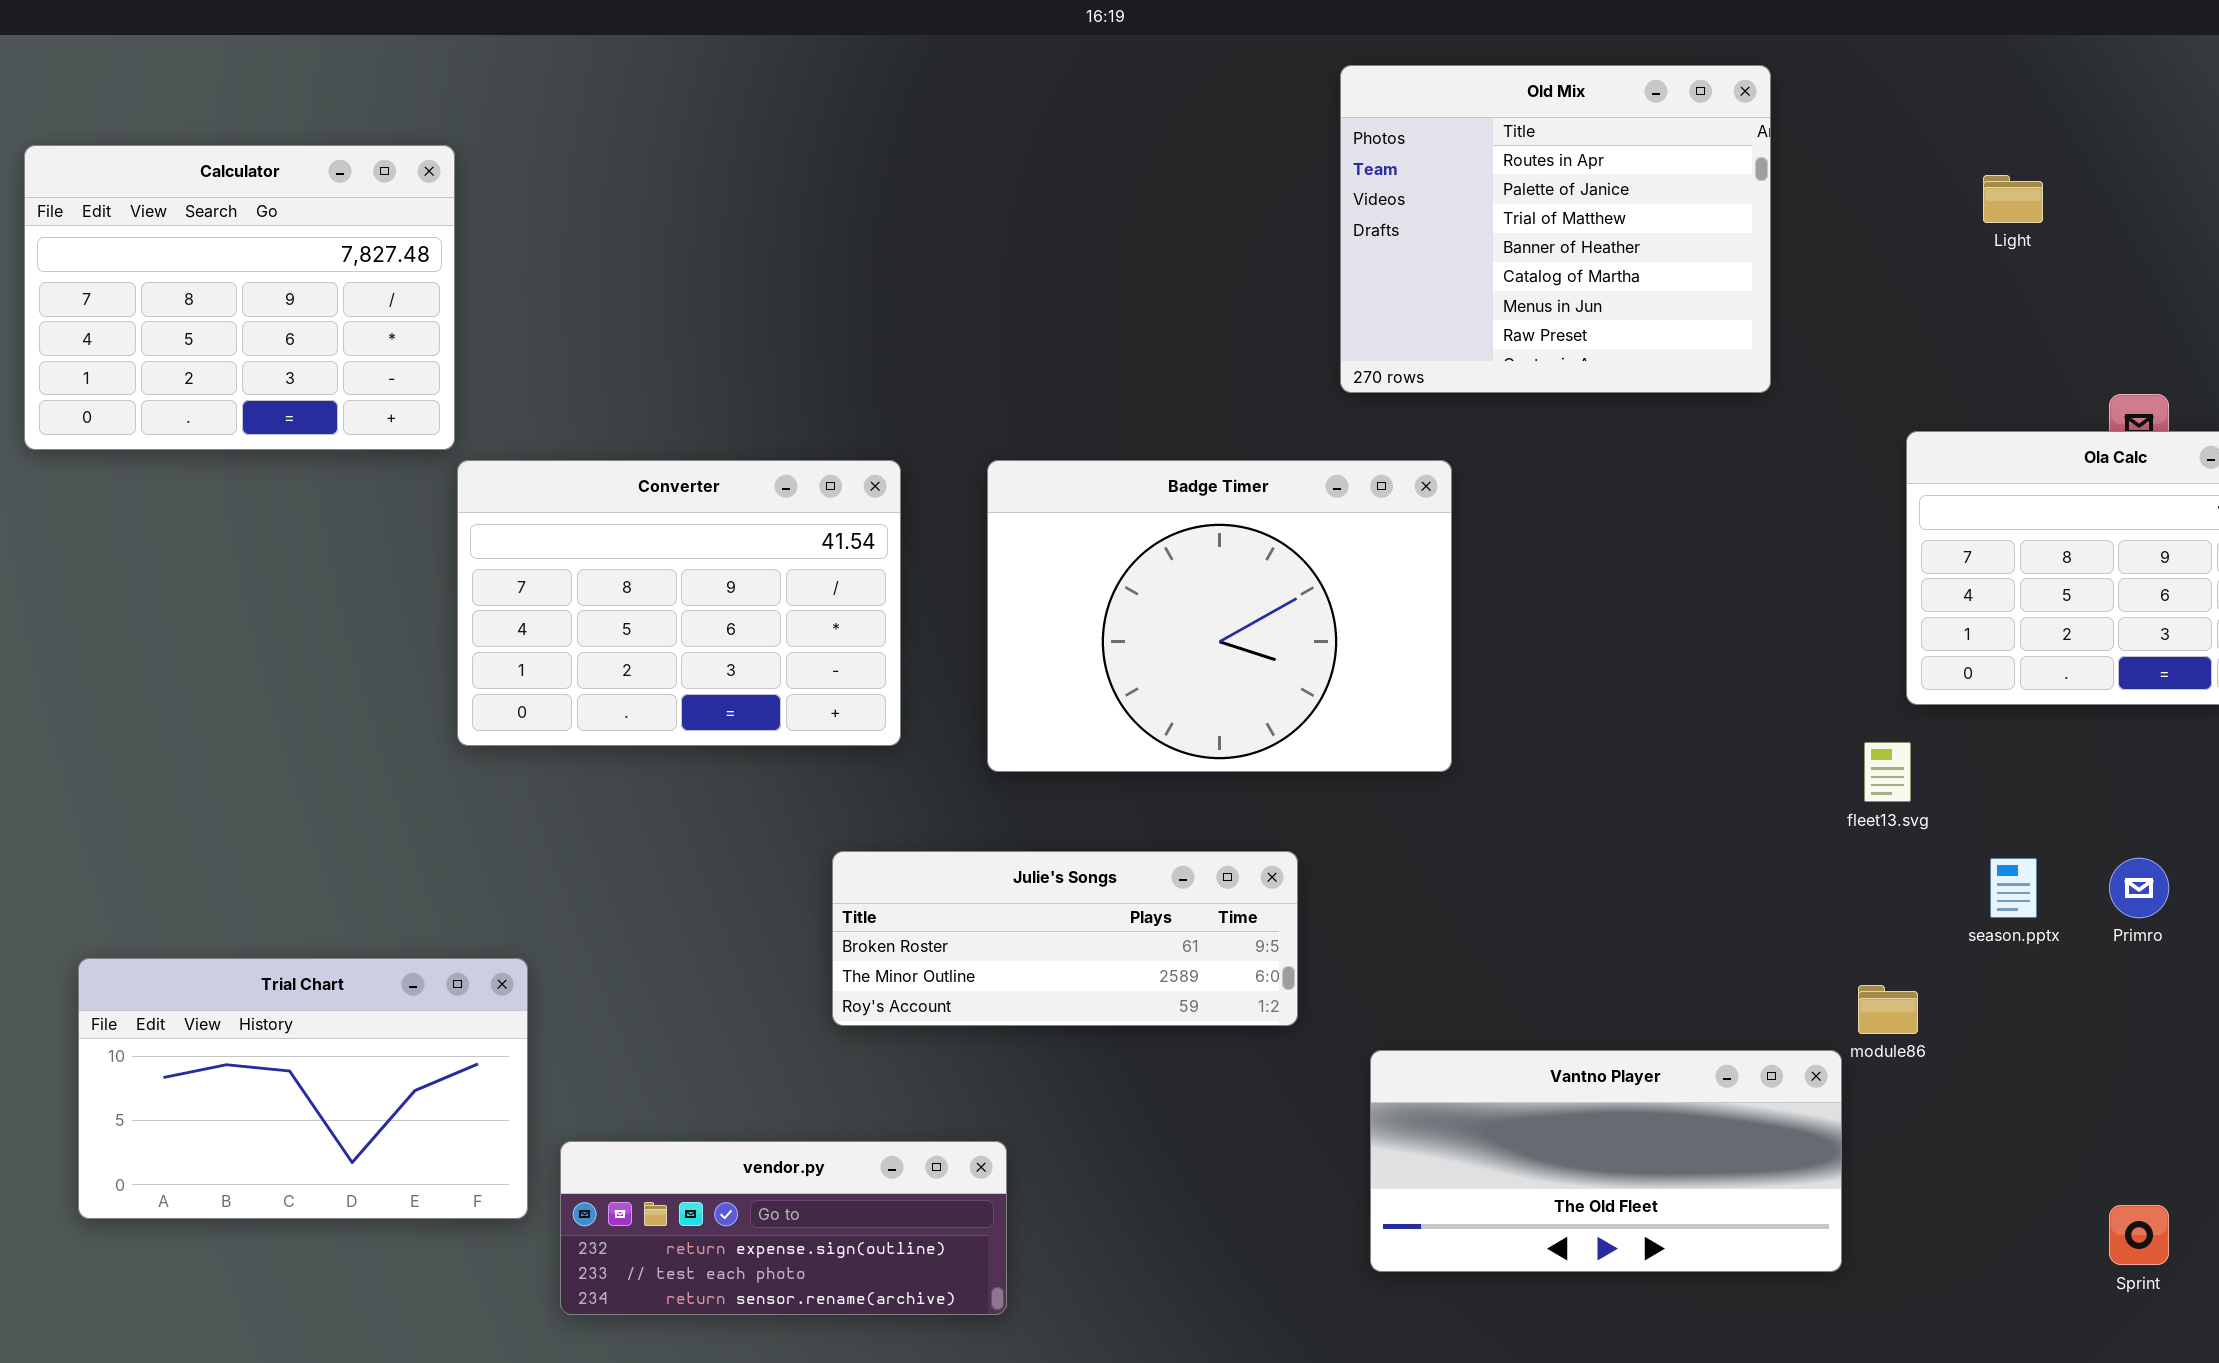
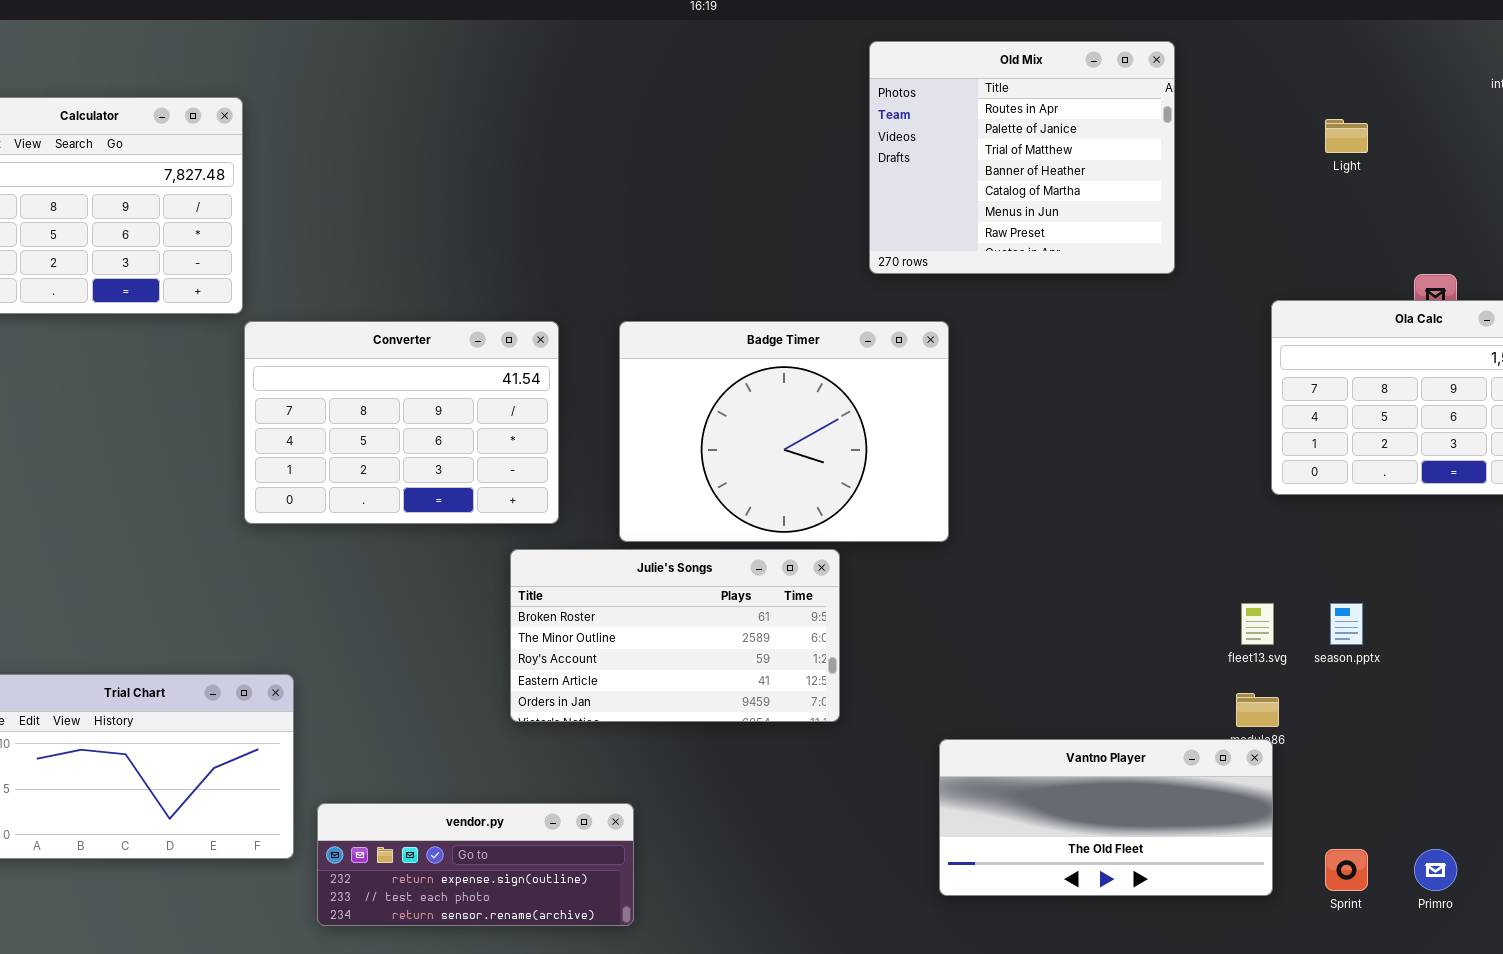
fleet13.svg: [1864,742,1911,802] -> [1241,603,1274,645], moved
Julie's Songs: [832,851,1298,1026] -> [510,549,840,722], resized
Primro: [2109,858,2169,918] -> [1414,849,1457,891], moved
Vantno Player: [1370,1050,1842,1272] -> [939,739,1273,896], moved
Sprint: [2109,1205,2169,1265] -> [1325,849,1368,891], moved

